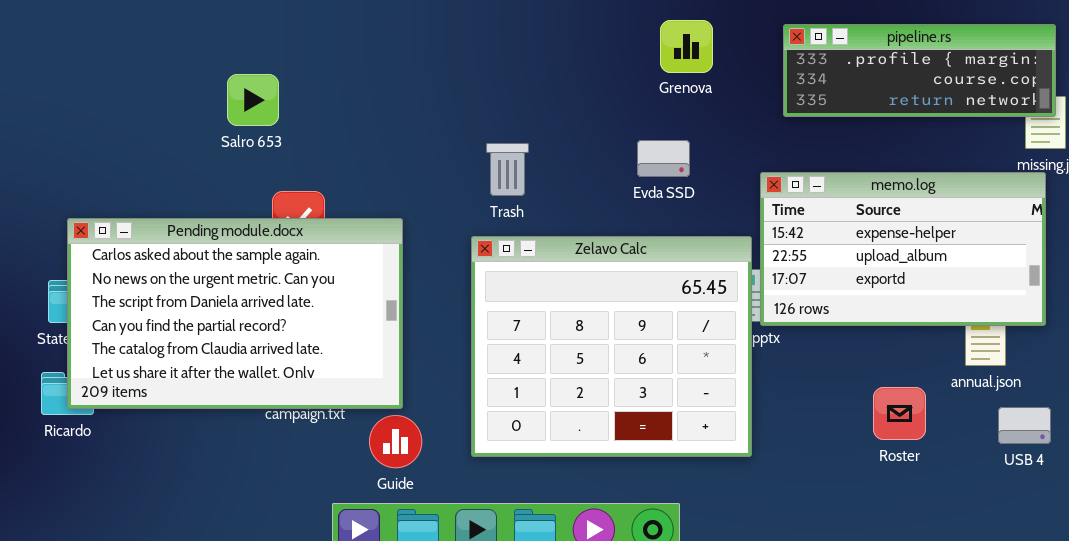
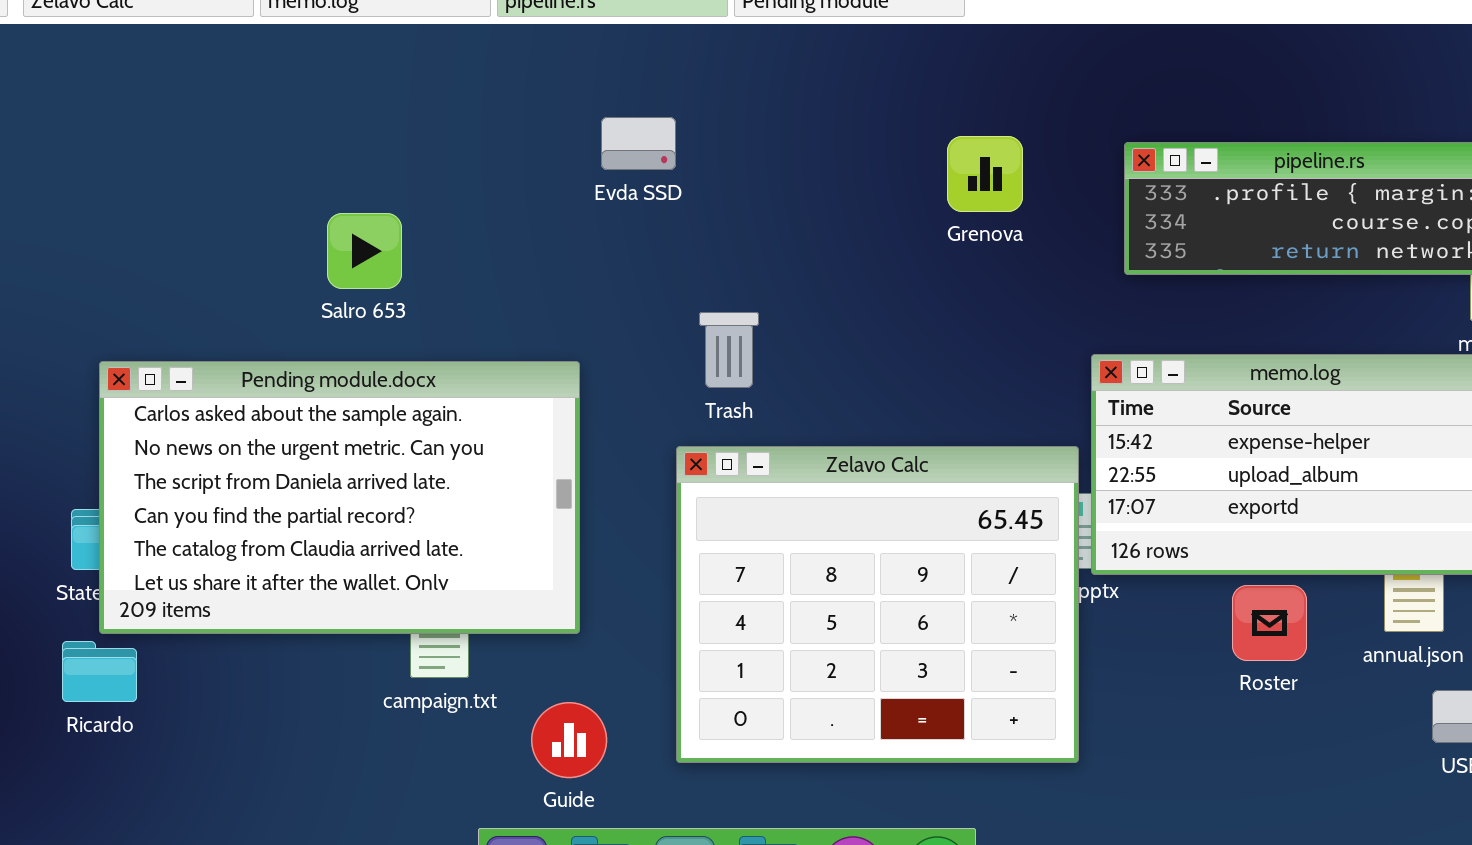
Evda SSD: [637,140,690,177] -> [601,117,676,170], moved
Pending module.docx: [67,218,403,409] -> [99,361,580,634], moved
Roster: [873,387,926,440] -> [1232,585,1307,661], moved

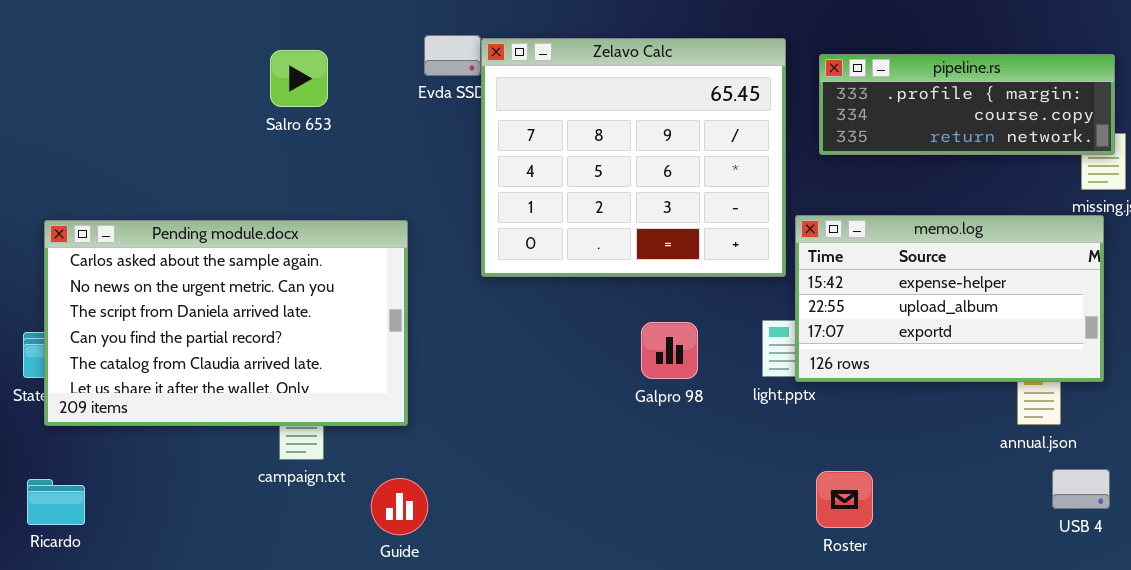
Salro 653: [327,213,402,289] -> [270,50,328,107], moved
Zelavo Calc: [676,446,1079,763] -> [481,38,786,277], moved
Roster: [1232,585,1307,661] -> [816,471,873,528], moved
Ricardo: [62,641,137,702] -> [27,479,85,525], moved

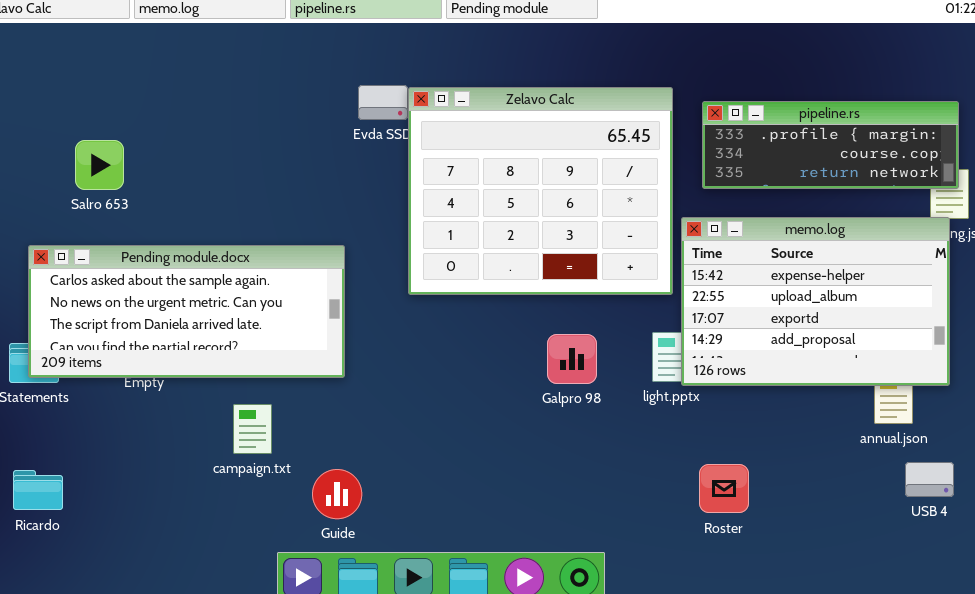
Salro 653: [270,50,328,107] -> [75,140,124,190], moved
memo.log: [795,215,1104,382] -> [681,217,950,386], resized
Pending module.docx: [44,220,408,426] -> [28,245,345,378], resized

